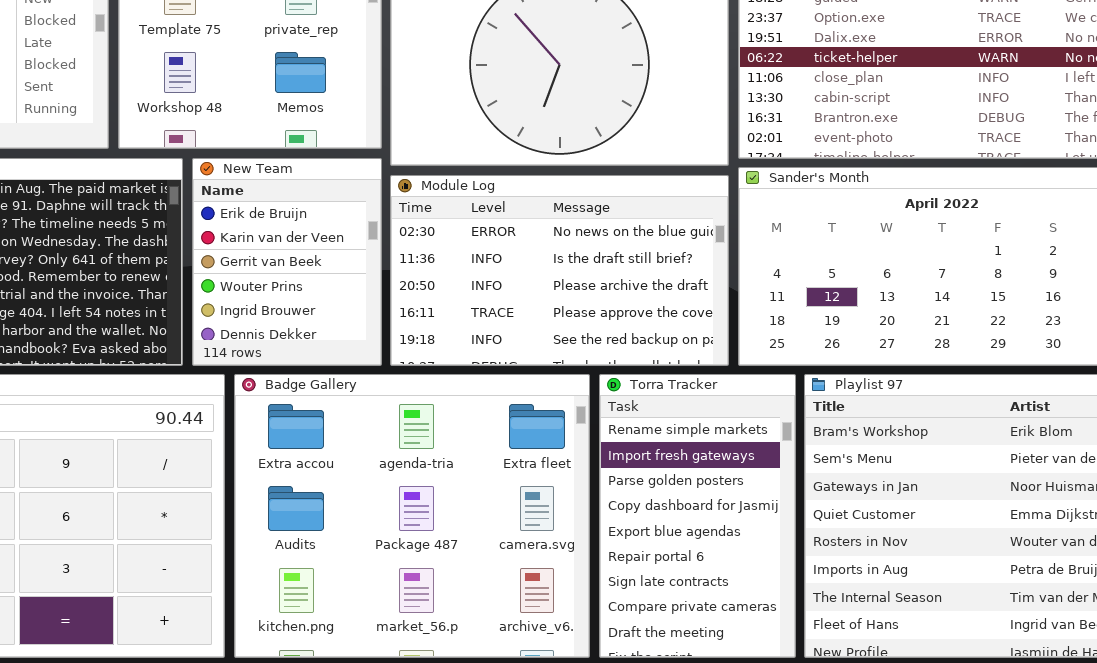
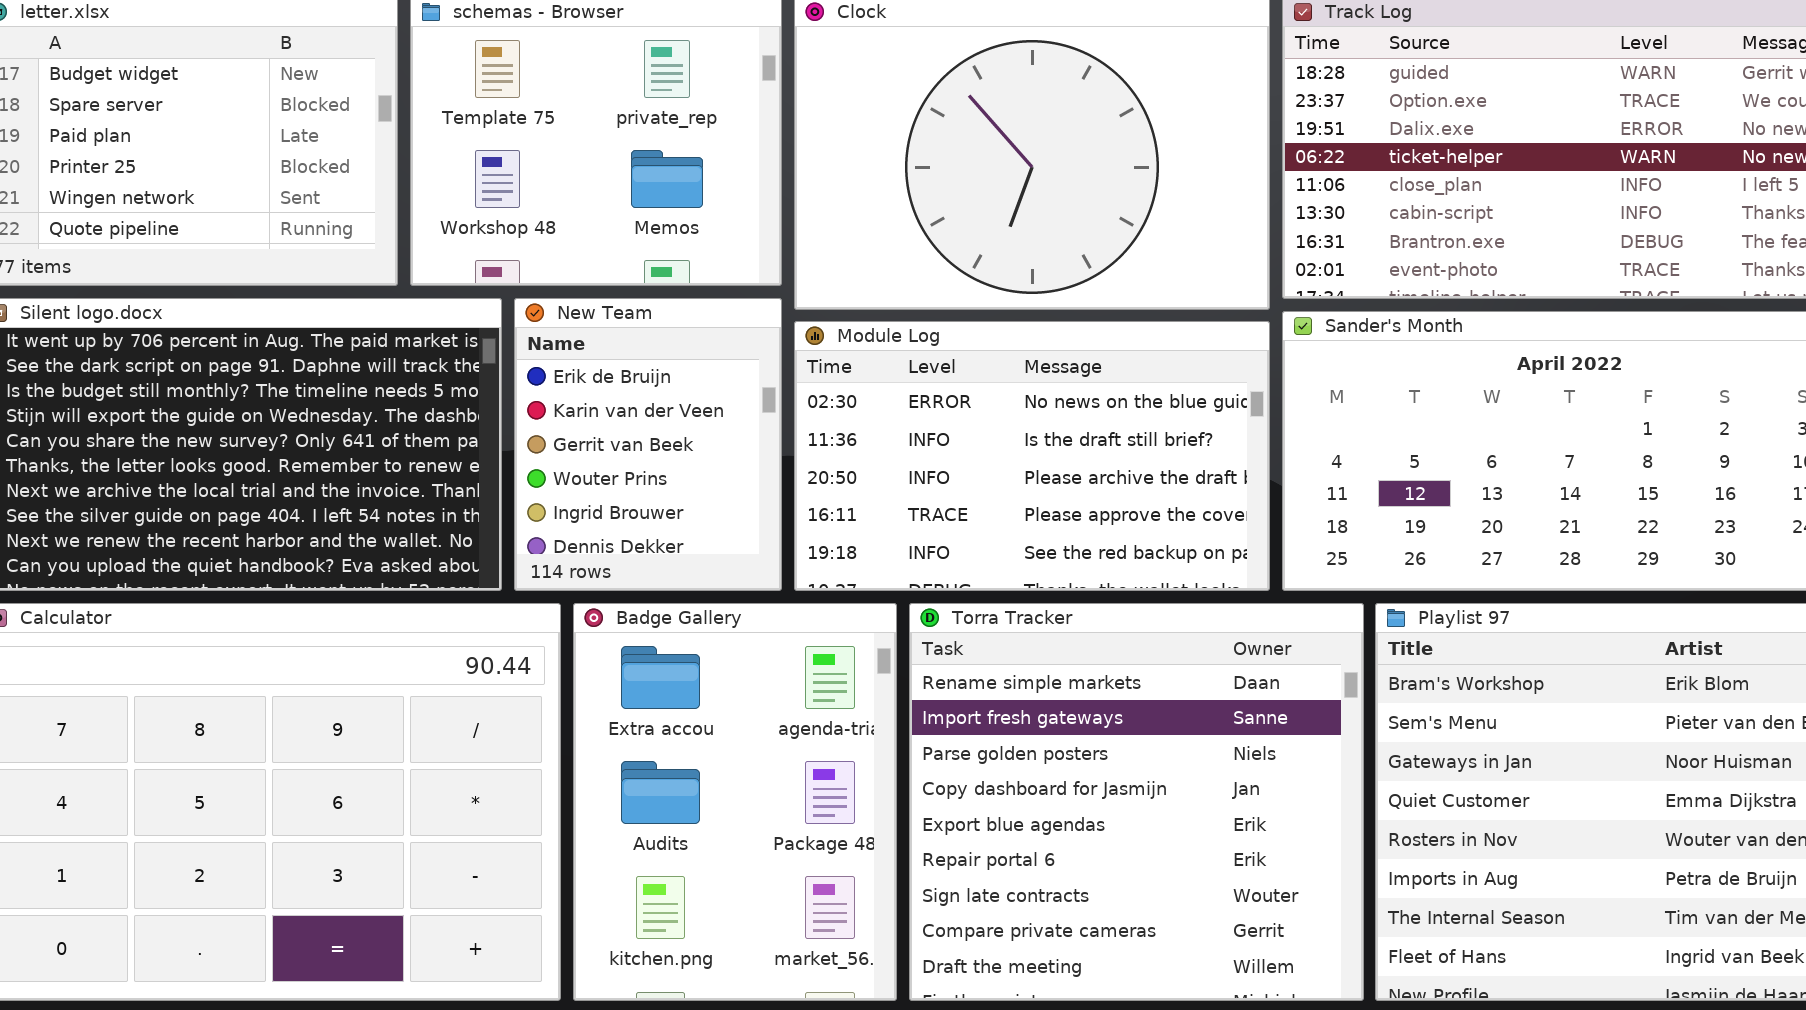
Badge Gallery: [234,374,590,658] -> [573,603,897,1001], resized
Torra Tracker: [599,374,796,658] -> [909,603,1364,1001], resized

